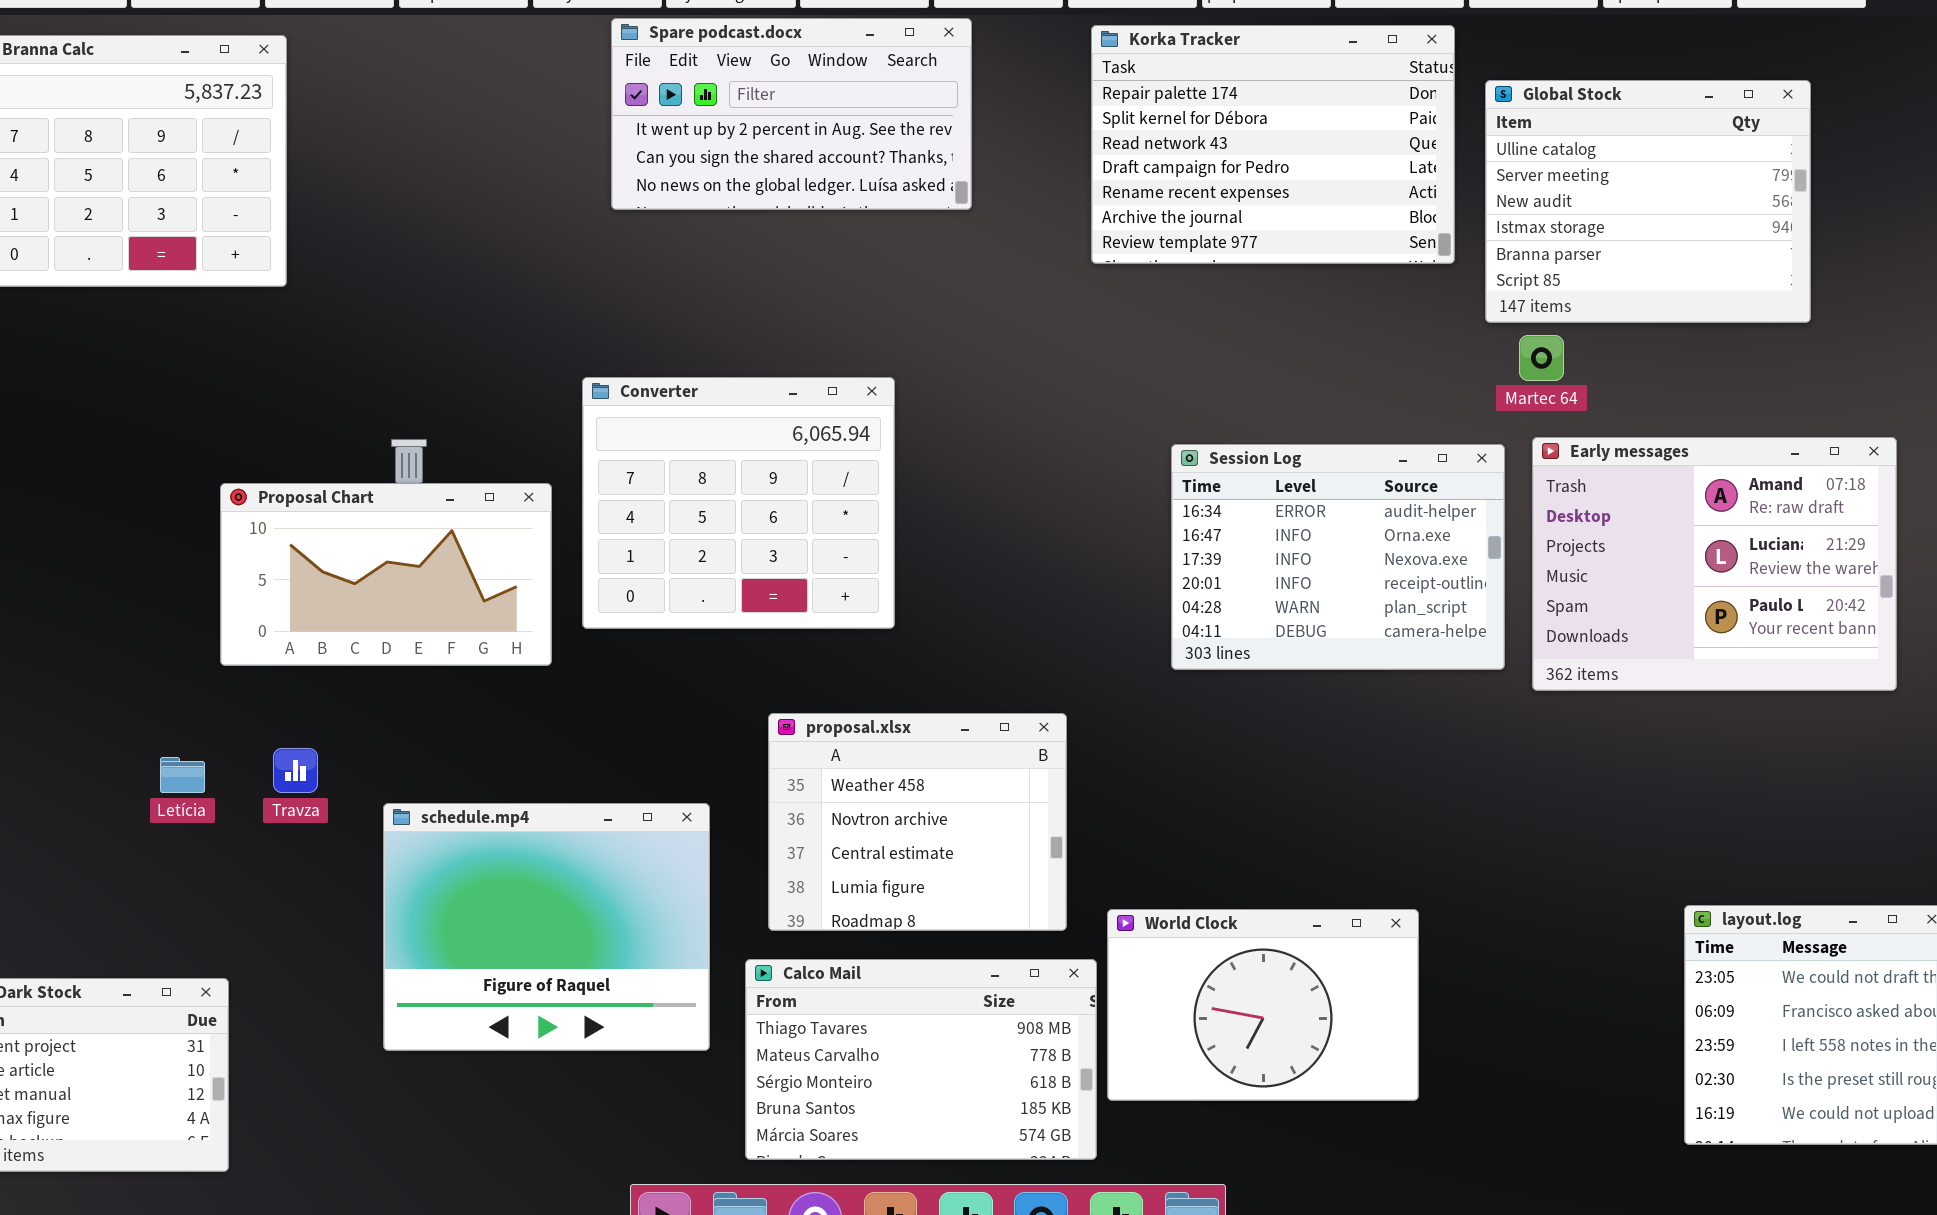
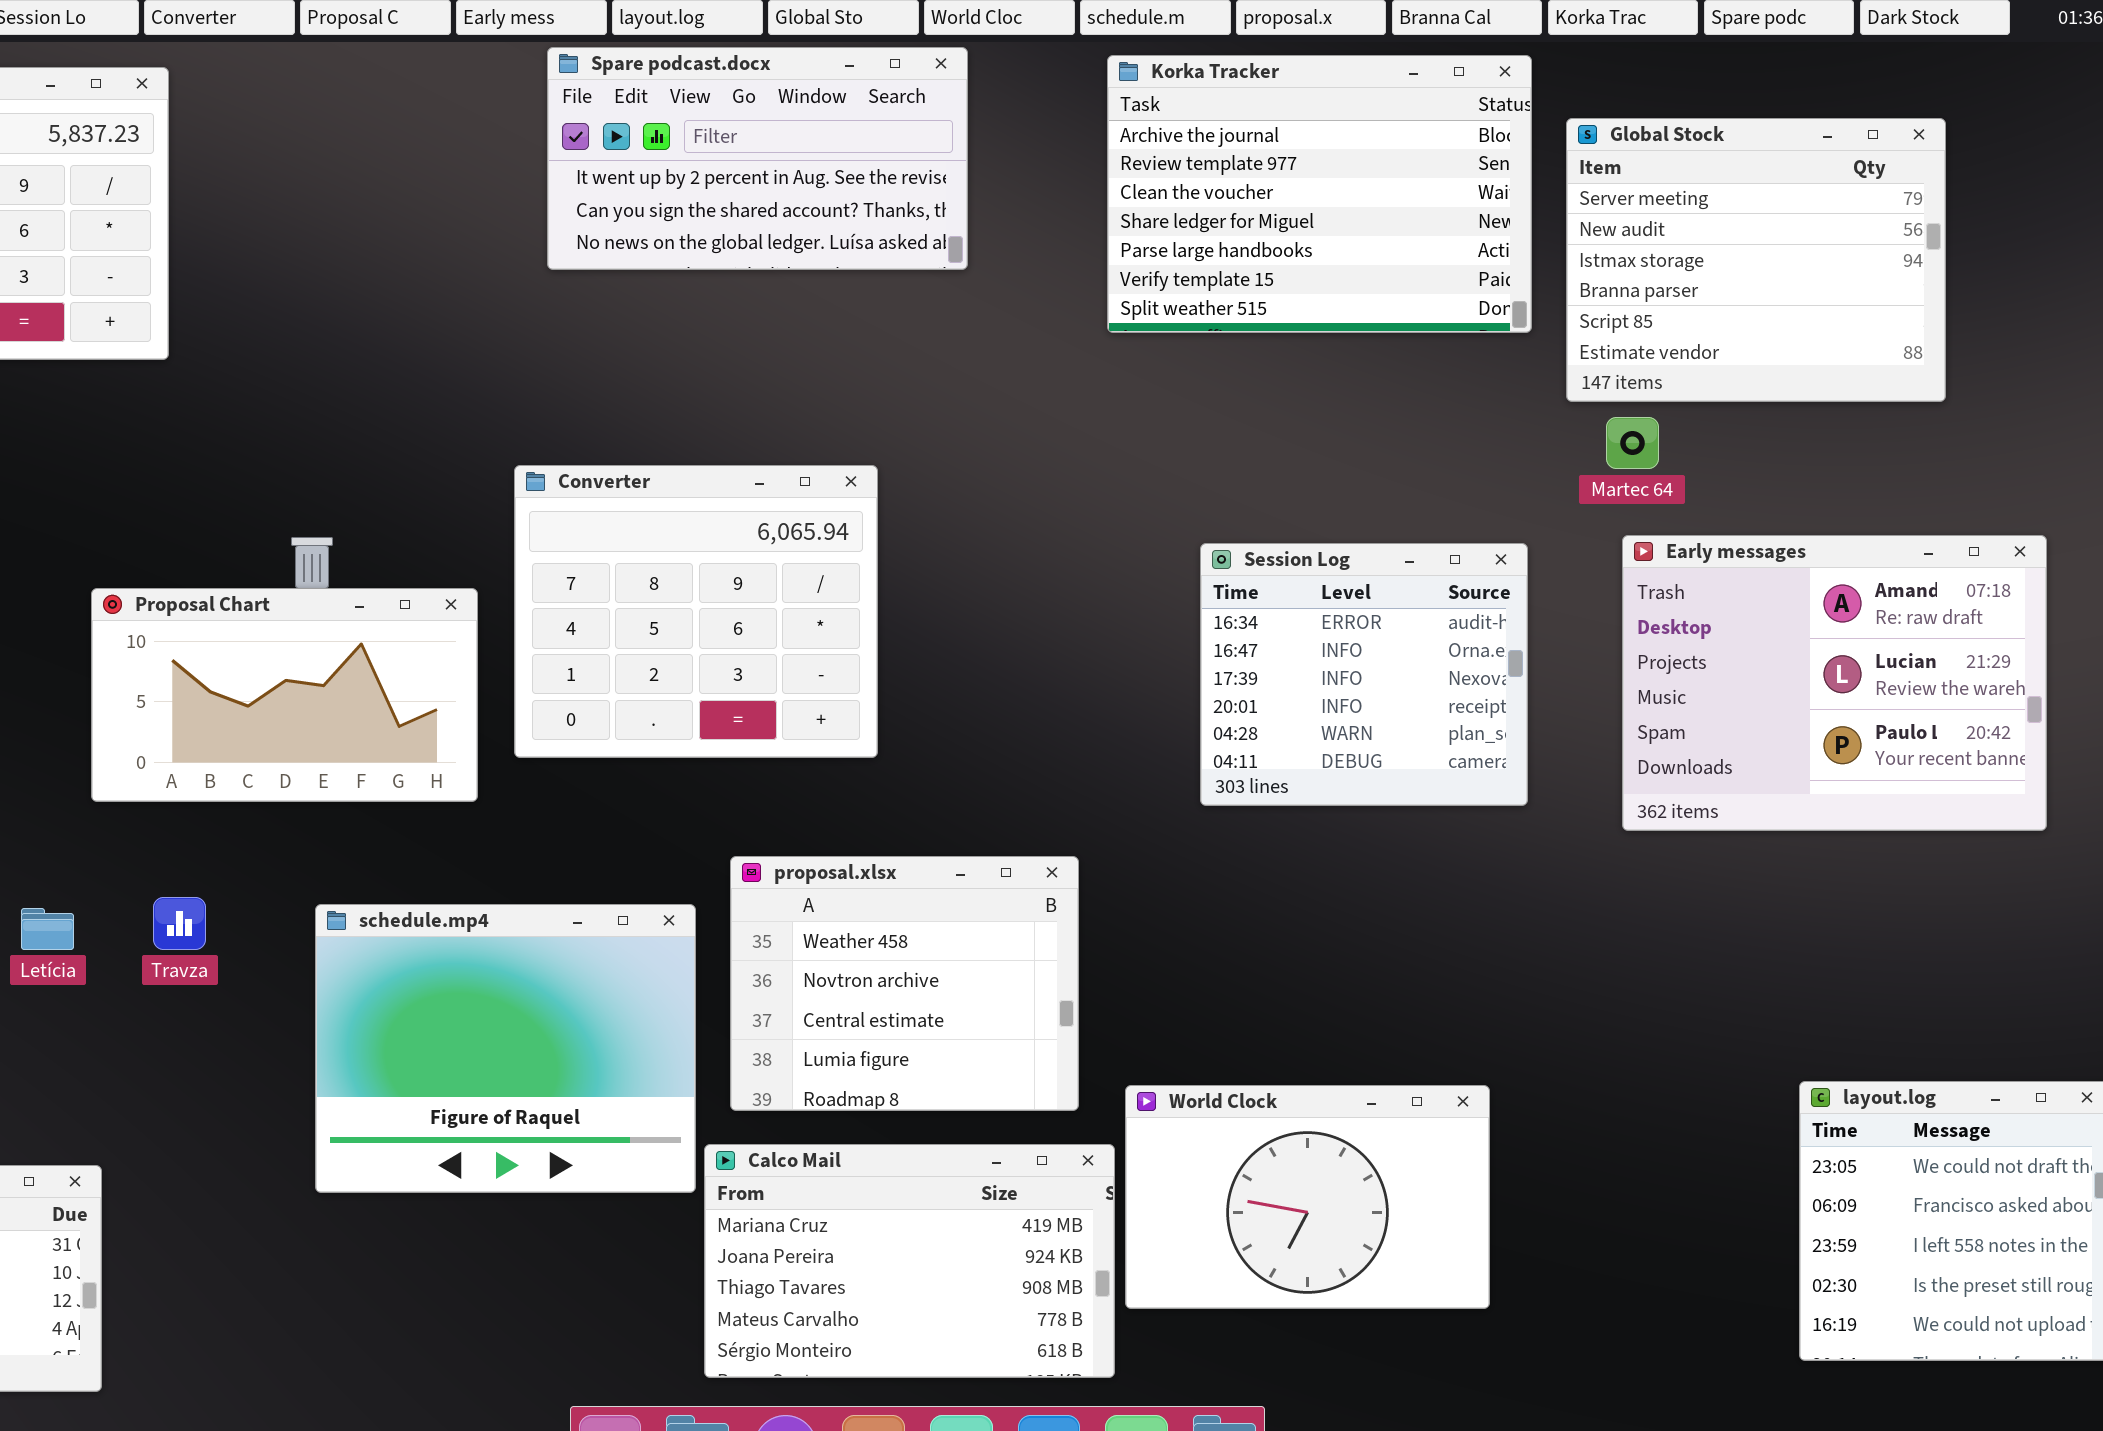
Korka Tracker: [1091,25,1455,264] -> [1107,55,1532,333], scrolled down 5 rows
Global Stock: [1485,80,1811,323] -> [1566,118,1946,402], scrolled down 1 row
Session Log: [1171,444,1505,670] -> [1200,543,1528,806], resized
schedule.mp4: [383,803,710,1051] -> [315,904,696,1193], moved
Calco Mail: [745,959,1097,1160] -> [704,1144,1115,1378], scrolled up 2 rows

